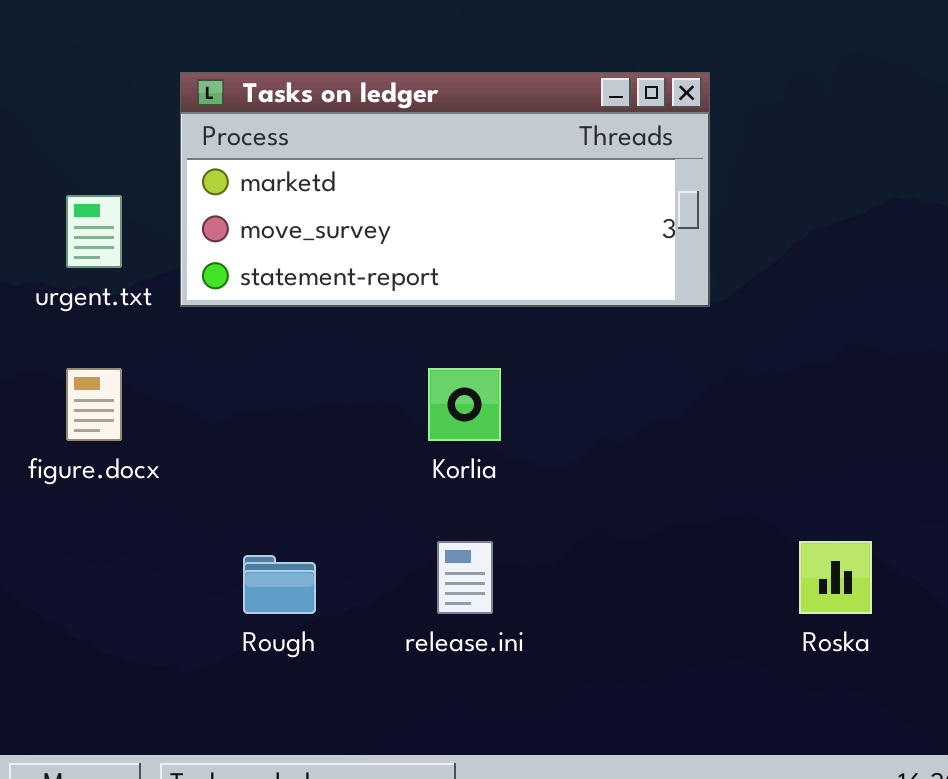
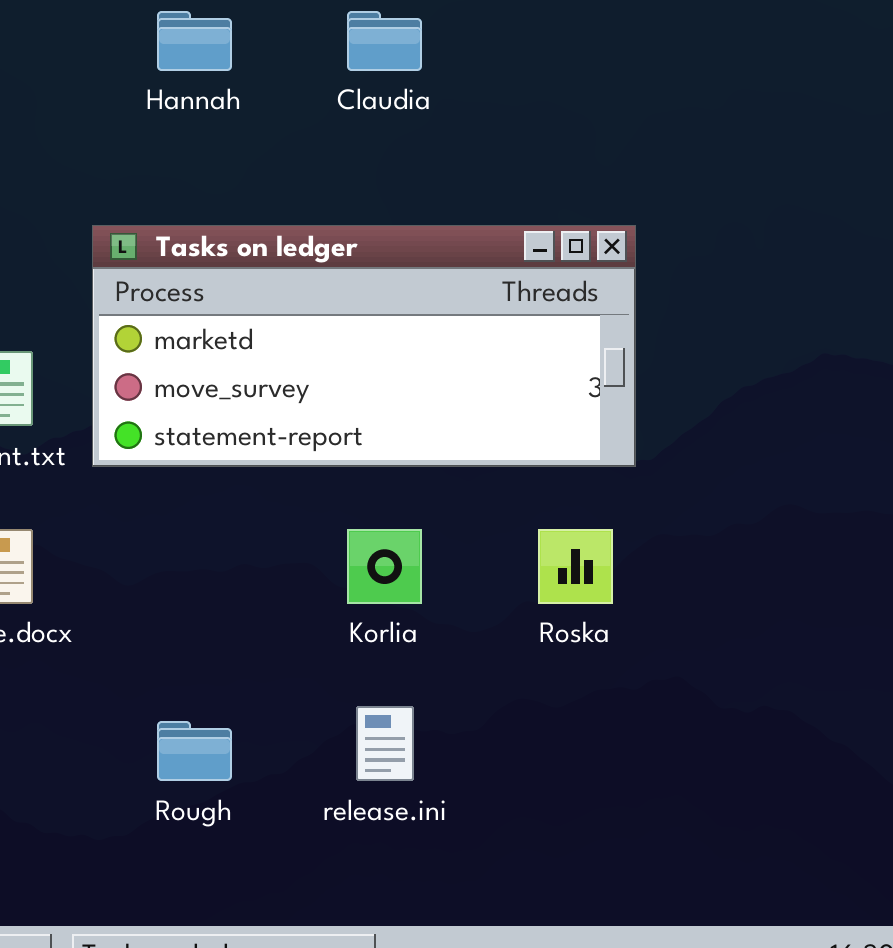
Roska: [799,541,872,614] -> [538,529,613,604], moved

